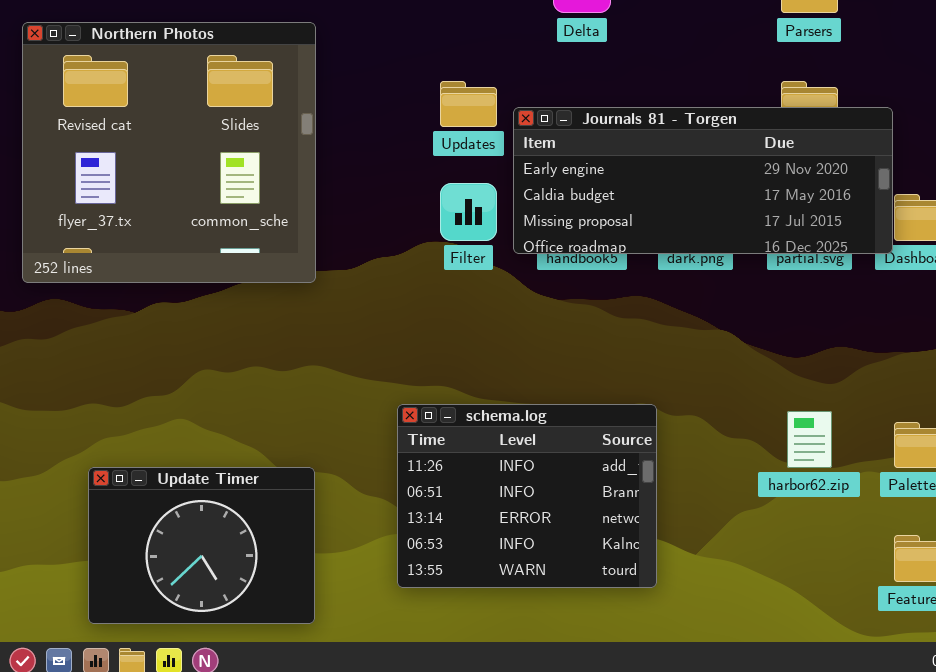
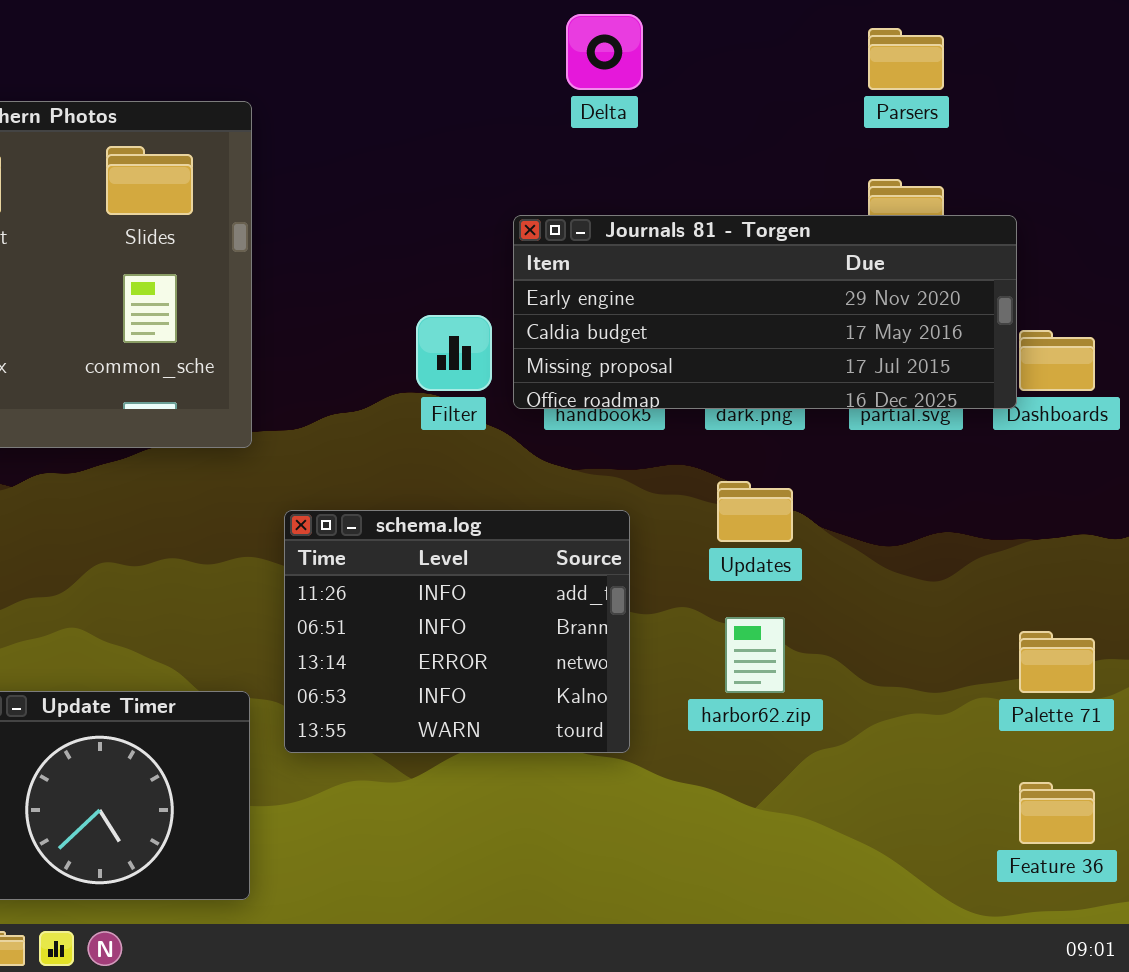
Updates: [440,81,497,127] -> [717,481,793,542], moved
schema.log: [397,404,657,588] -> [284,510,630,753], moved
harbor62.zip: [787,411,832,468] -> [725,617,785,693], moved

